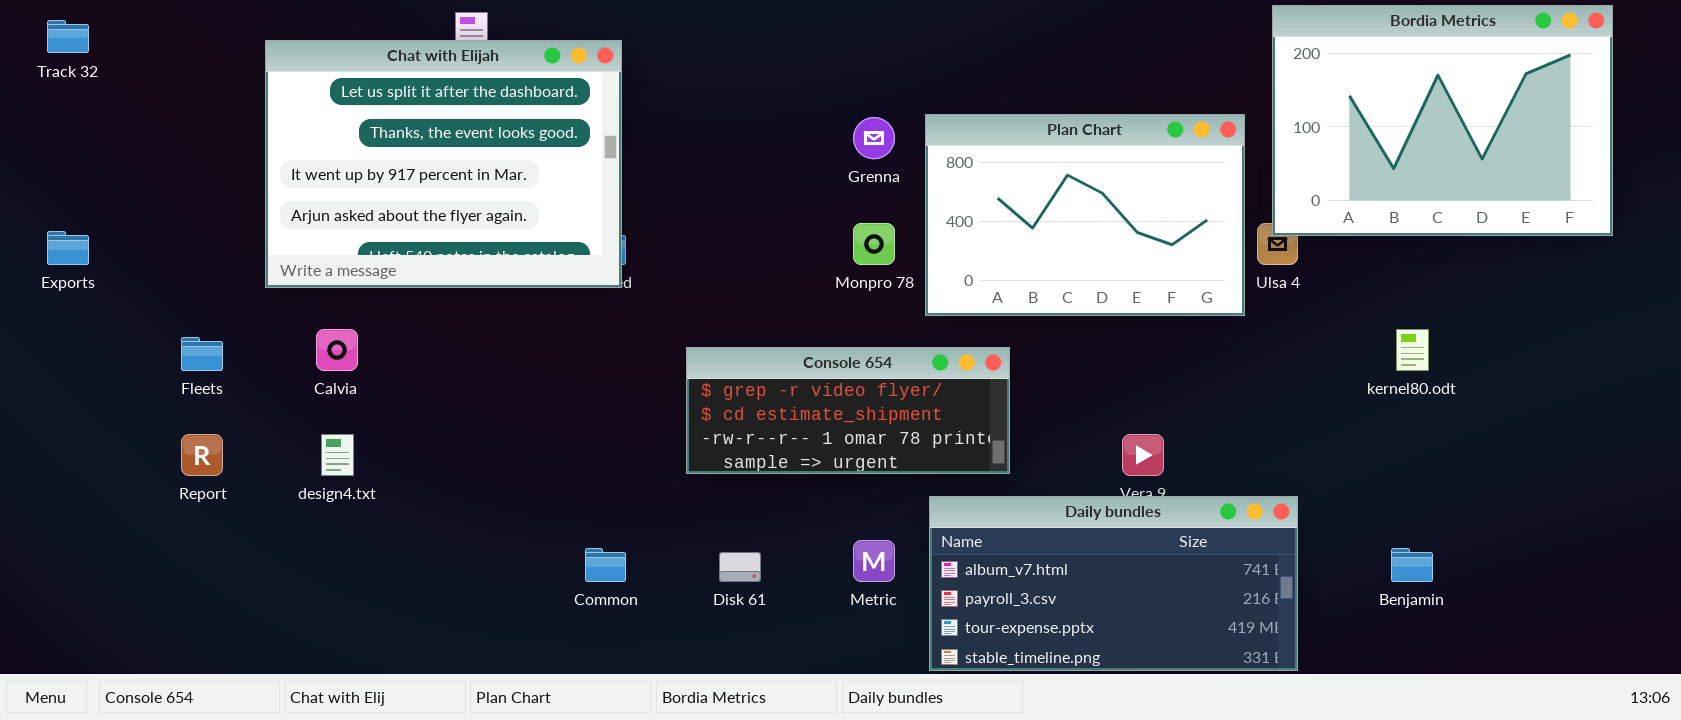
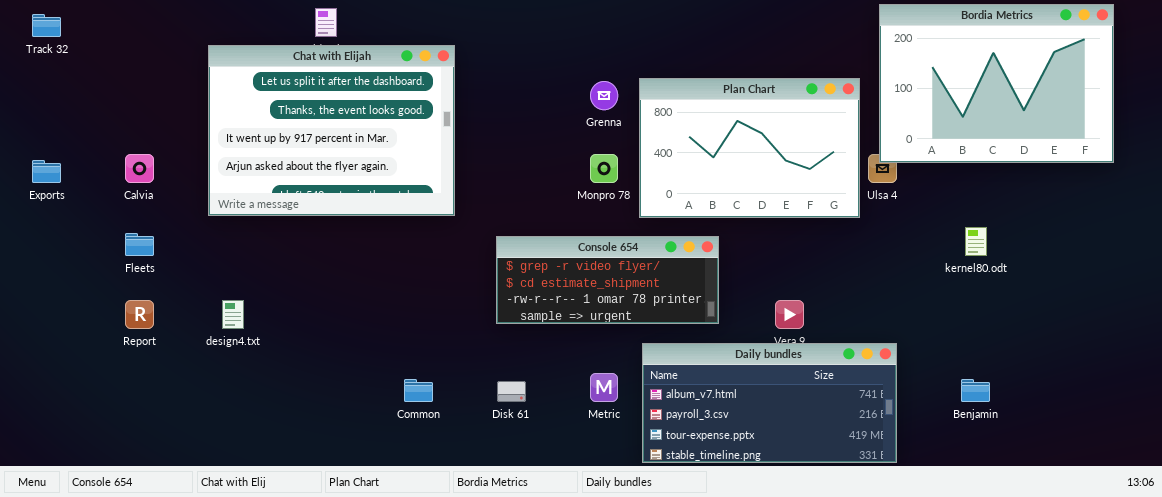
Chat with Elijah: [265,40,622,288] -> [208,45,455,216], moved
Calvia: [316,329,358,371] -> [125,154,154,183], moved
Console 654: [686,347,1010,474] -> [496,236,719,324], moved

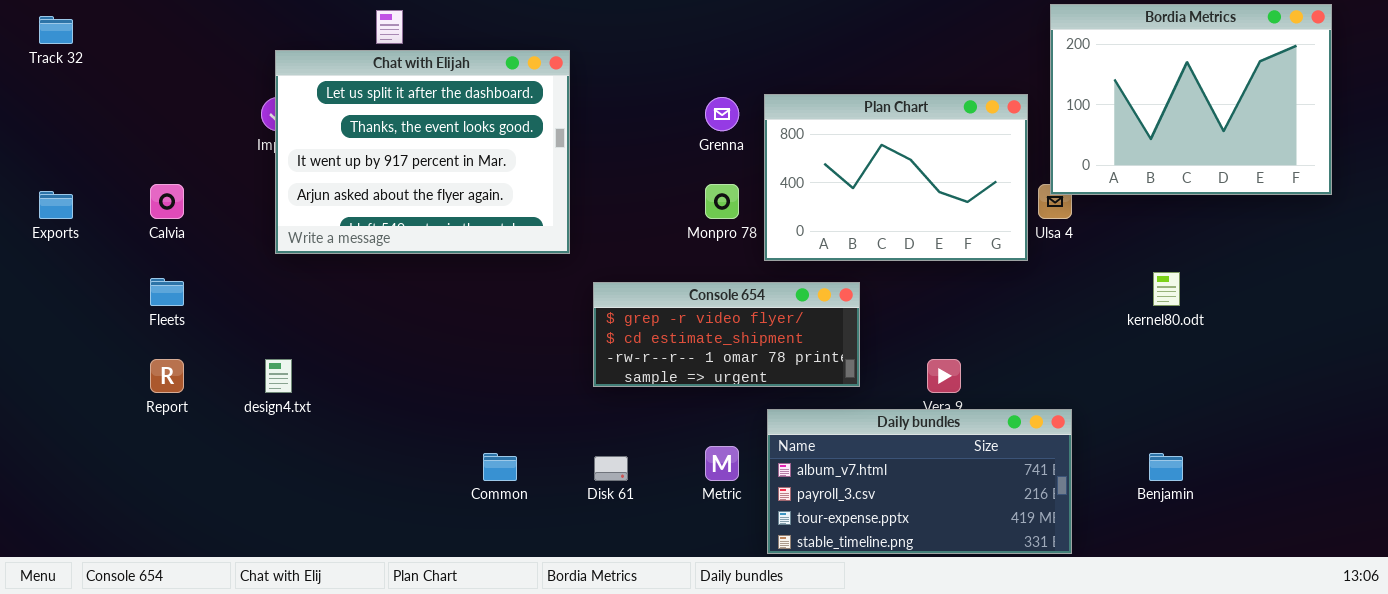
Chat with Elijah: [208,45,455,216] -> [275,50,570,254], moved

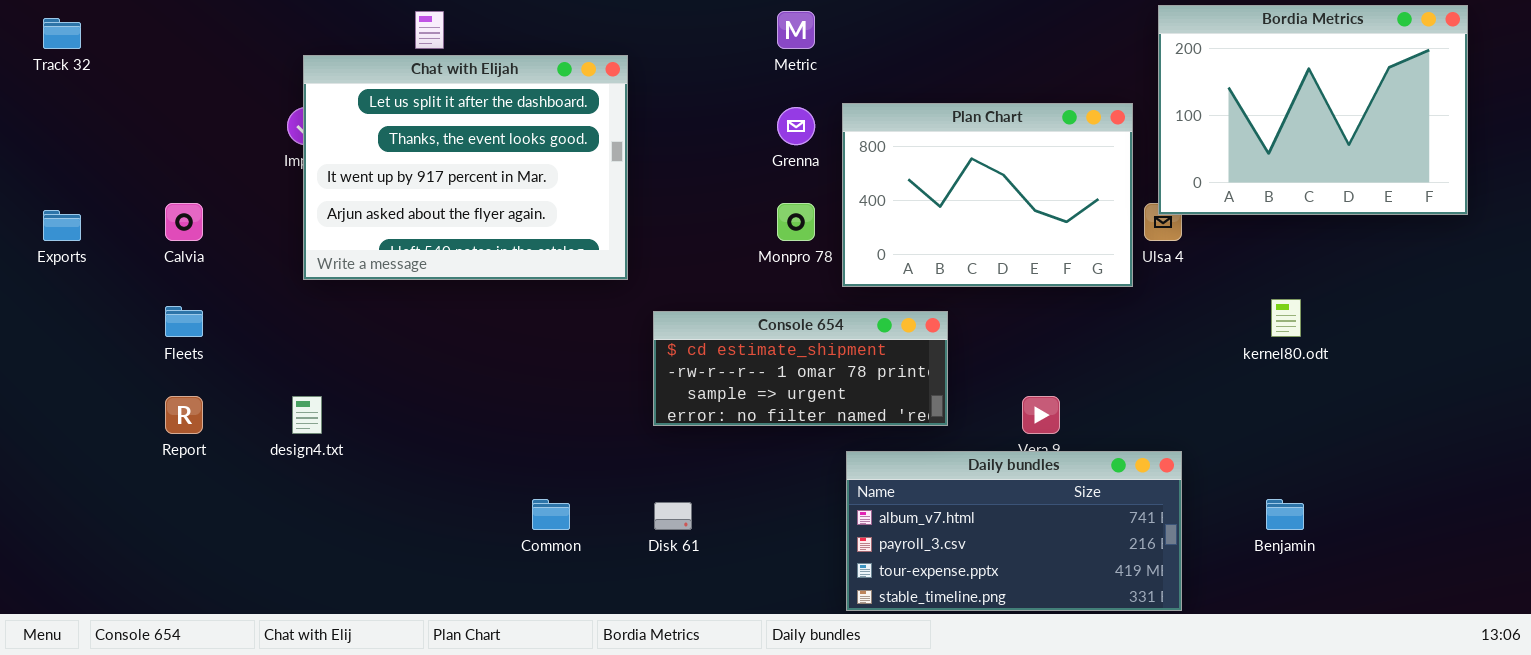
Console 654: [593,282,860,387] -> [653,311,948,426], scrolled down 1 row
Metric: [705,446,739,481] -> [777,11,815,49], moved

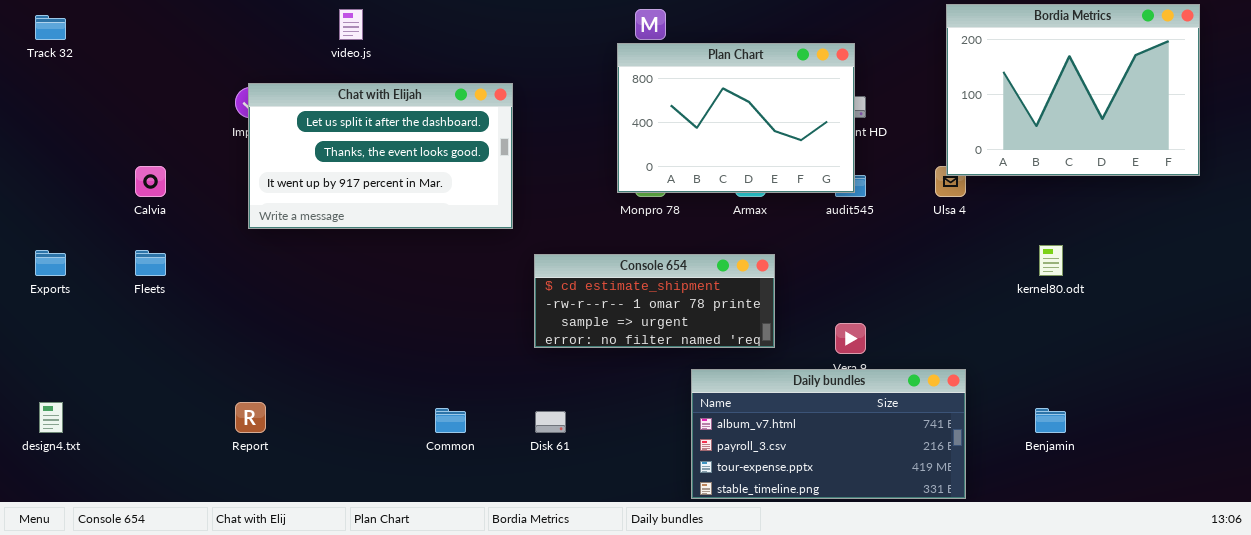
Chat with Elijah: [303,55,628,280] -> [248,83,513,229], resized
Plan Chart: [842,103,1133,287] -> [617,43,855,193], moved
Exports: [43,210,81,241] -> [35,250,66,276], moved
Report: [165,396,203,434] -> [235,402,266,433], moved
design4.txt: [292,396,322,434] -> [39,402,63,433], moved

